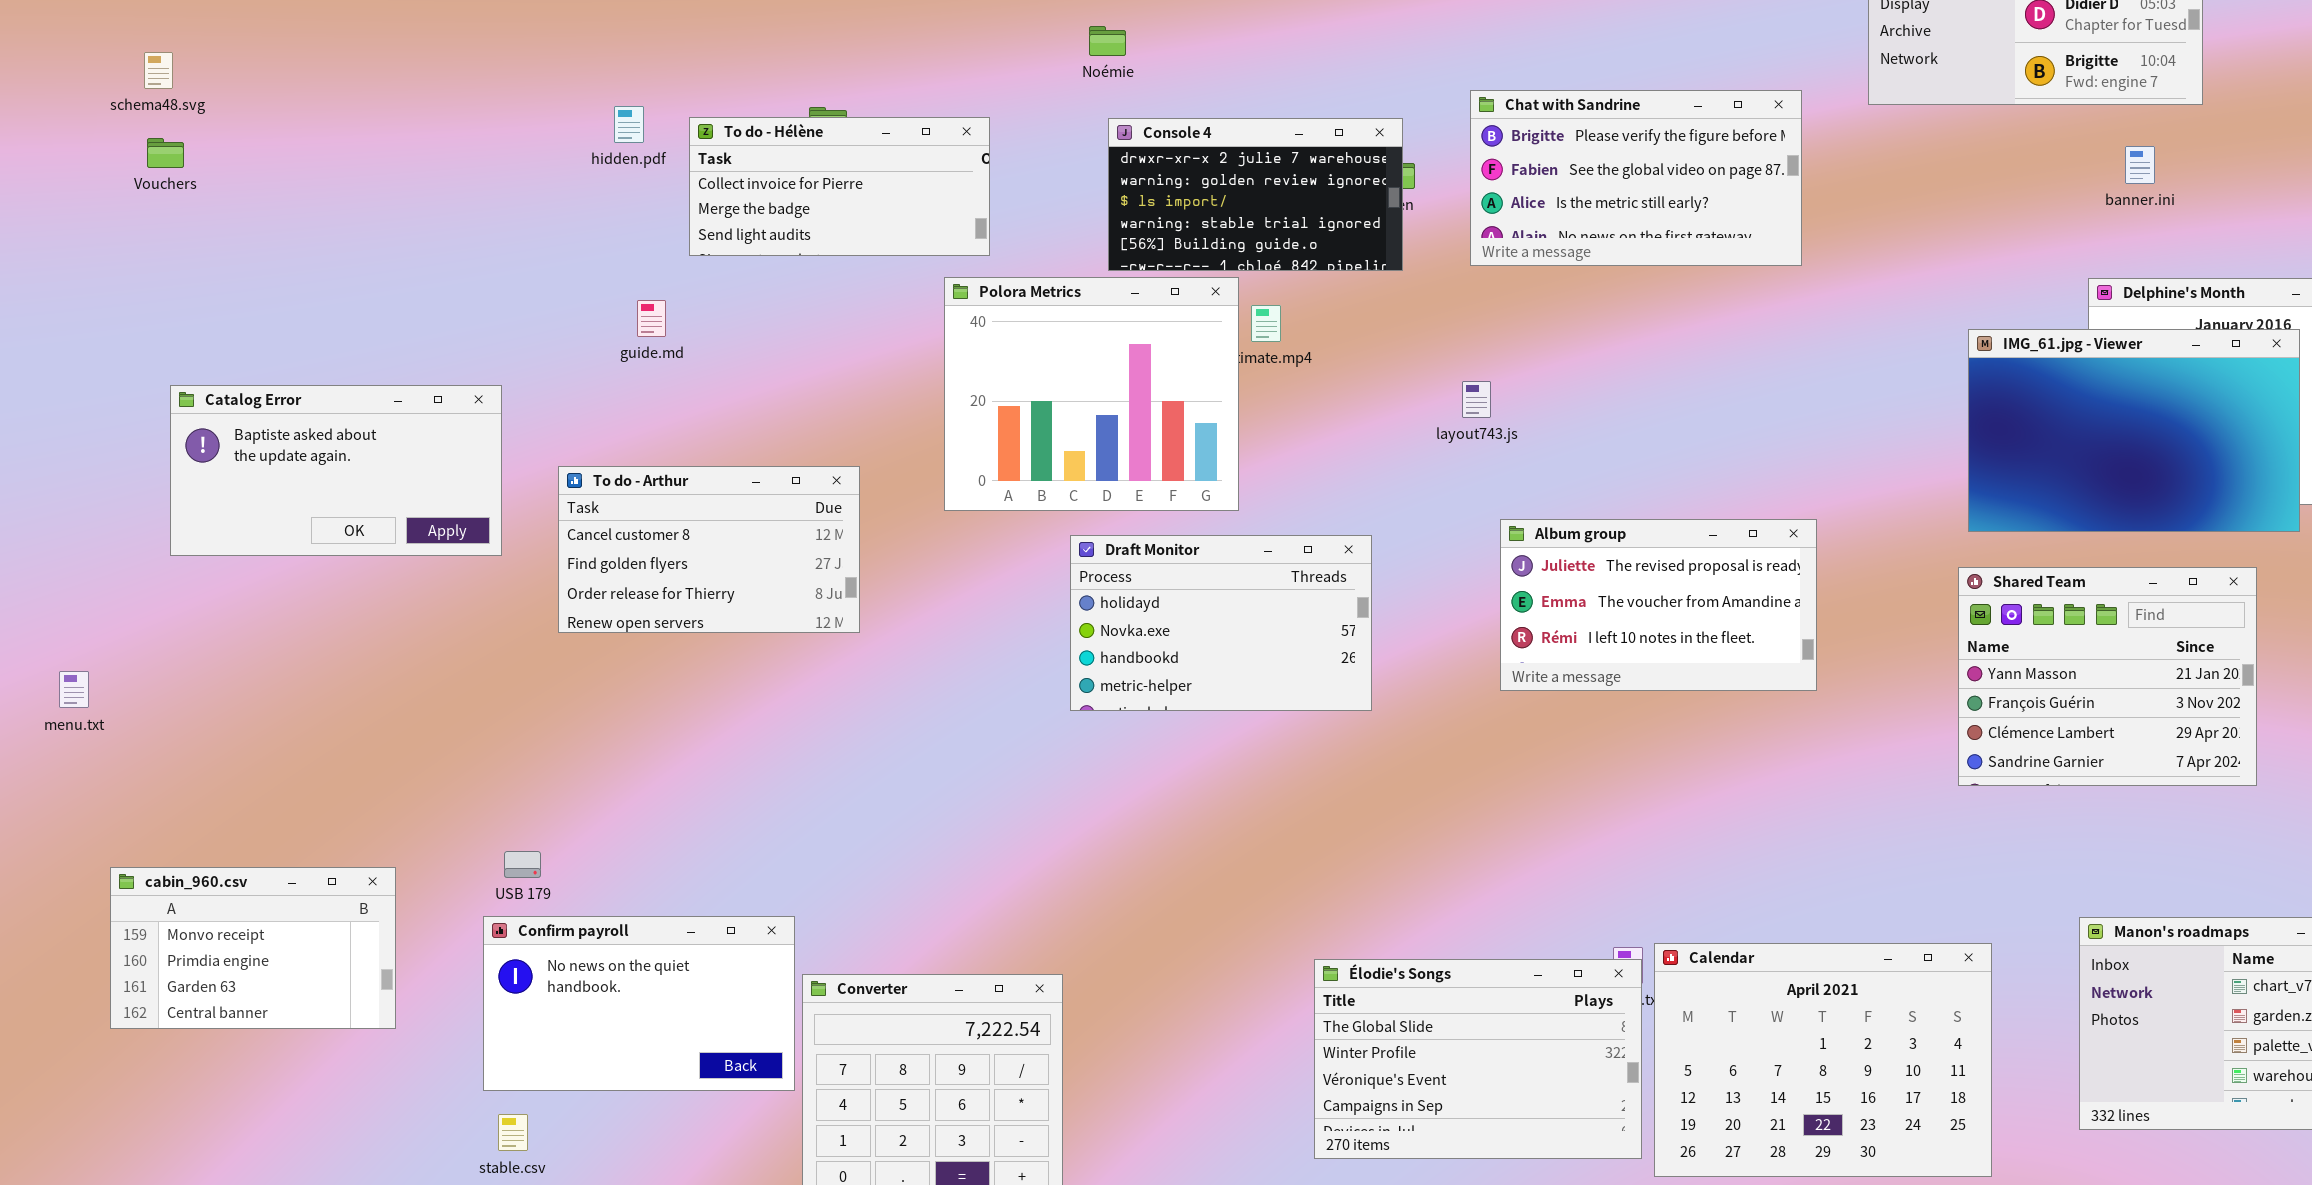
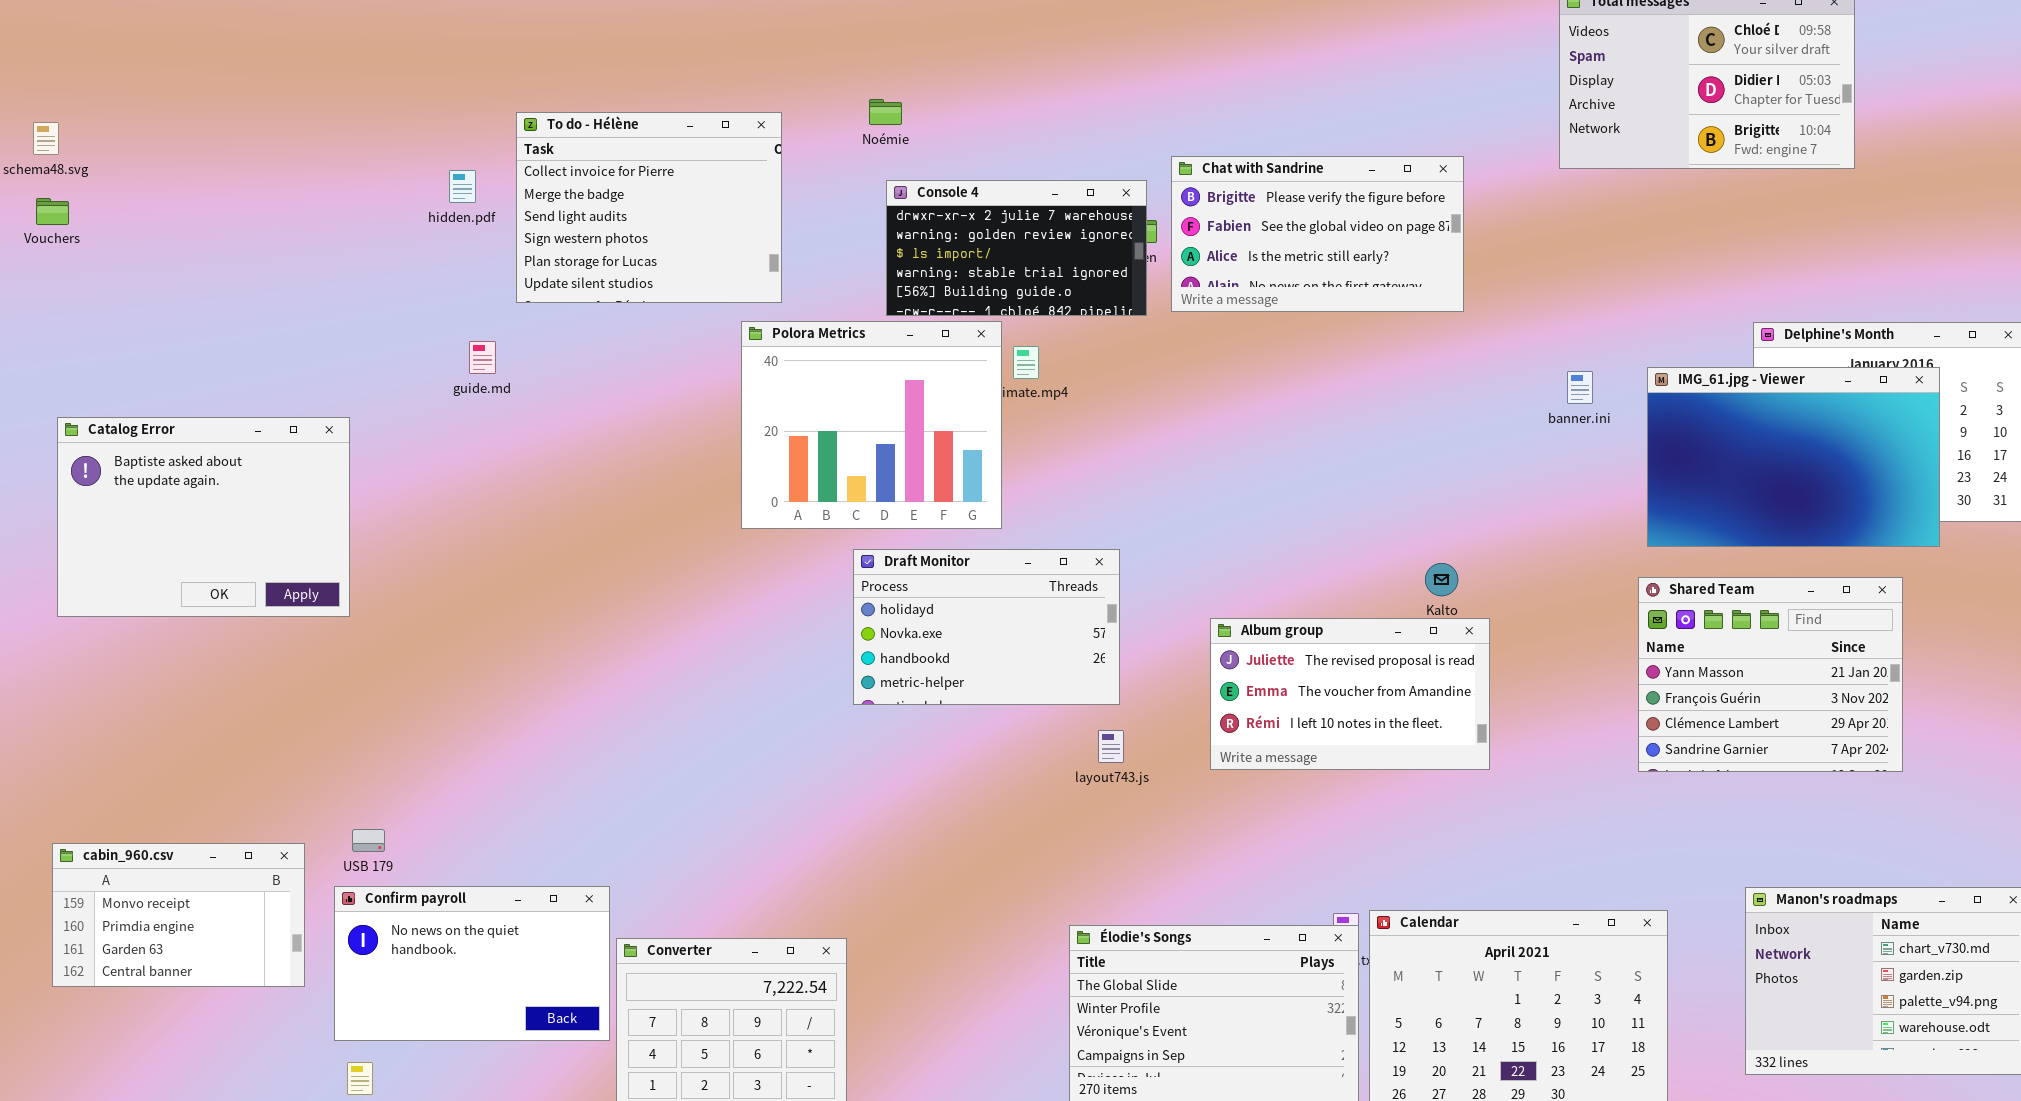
Chat with Sandrine: [1470,90,1802,266] -> [1171,156,1464,312], moved
To do - Hélène: [689,117,990,256] -> [516,112,782,303], resized
banner.ini: [2125,146,2155,184] -> [1567,371,1593,404], moved
layout743.js: [1462,381,1491,418] -> [1098,730,1124,763], moved
Catalog Error: [170,385,502,556] -> [57,417,350,617], resized
To do - Arthur: [558,466,860,633] -> none, closed
Album group: [1500,519,1817,691] -> [1210,618,1490,770], moved
cabin_960.csv: [110,867,396,1029] -> [52,843,305,987], moved

